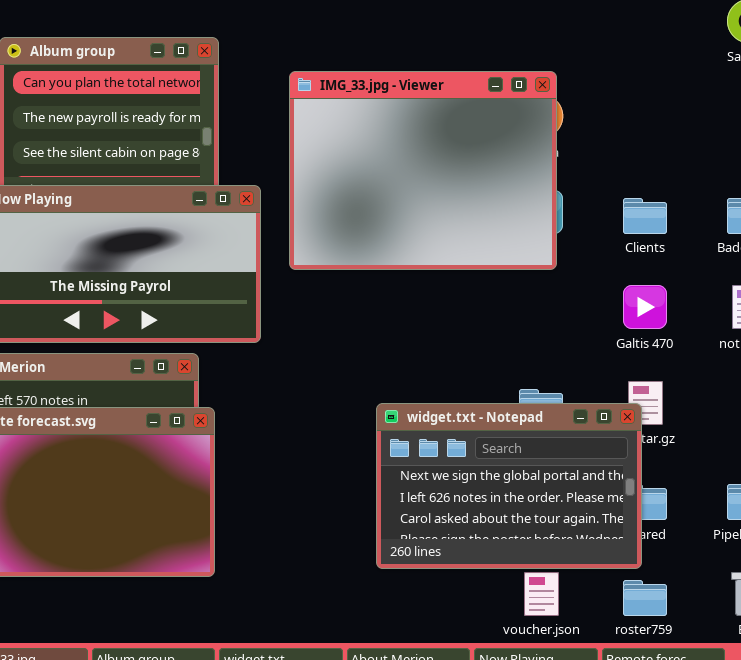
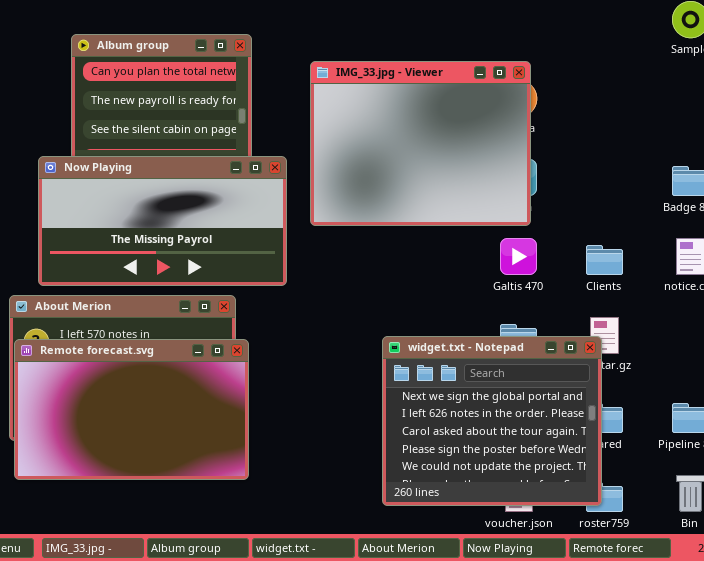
Clients: [623,198,667,234] -> [586,245,623,275], moved
Galtis 470: [623,285,667,329] -> [500,238,537,275], moved
widget.txt - Notepad: [376,403,642,569] -> [382,336,602,506], resized

